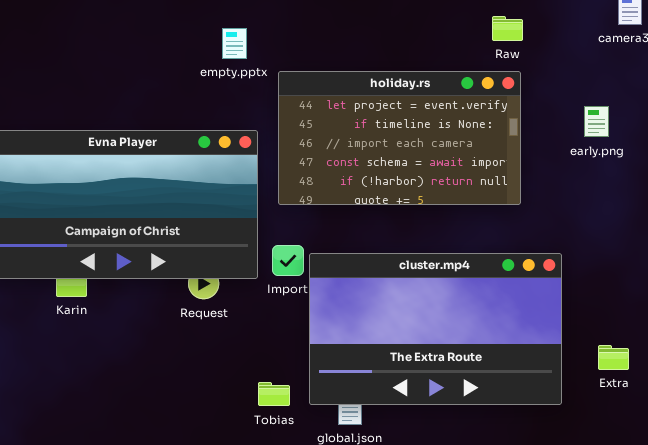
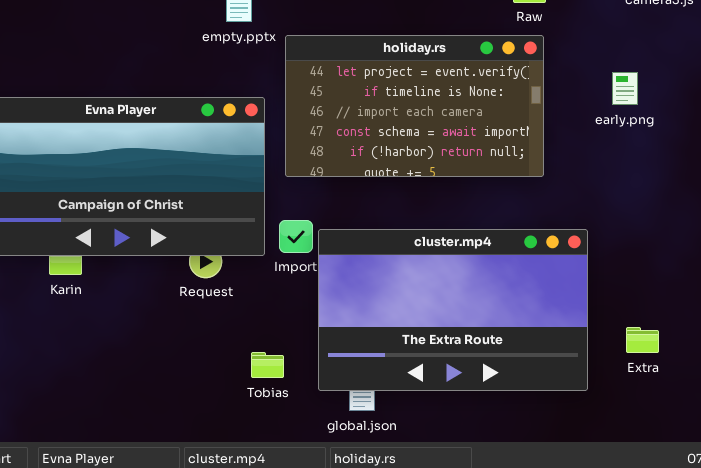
Tobias: [258,382,290,406] -> [251,352,284,378], moved

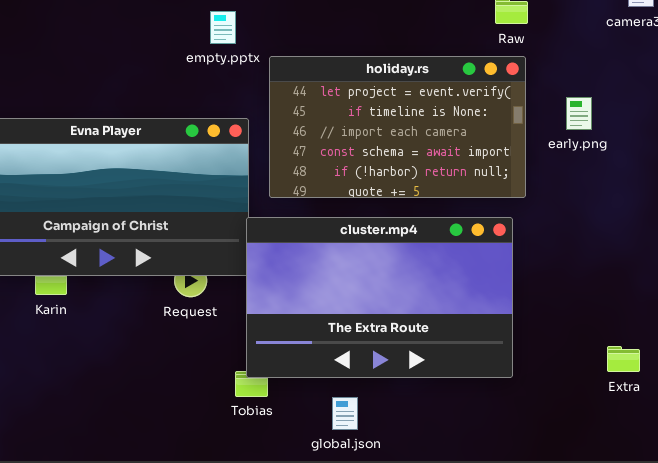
early.png: [612,72,638,105] -> [566,97,592,130], moved
cluster.mp4: [318,229,588,391] -> [246,217,513,378], moved

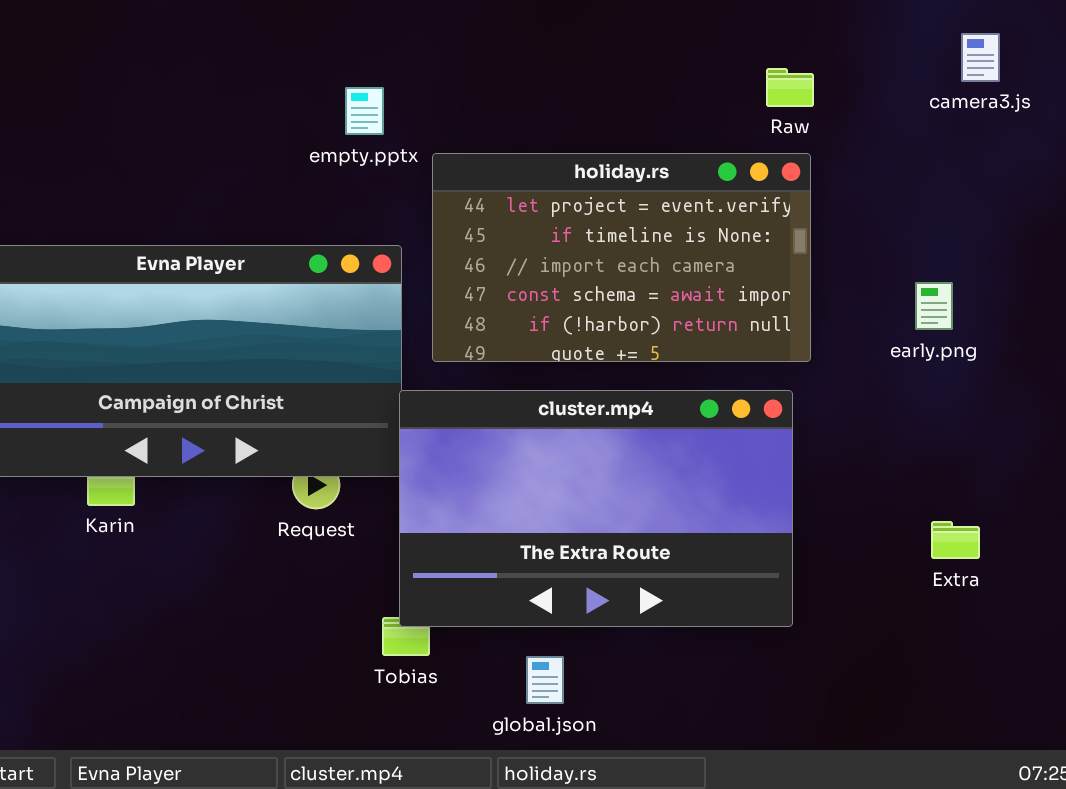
early.png: [566,97,592,130] -> [915,282,953,330], moved
Extra: [607,346,640,372] -> [931,521,980,559], moved

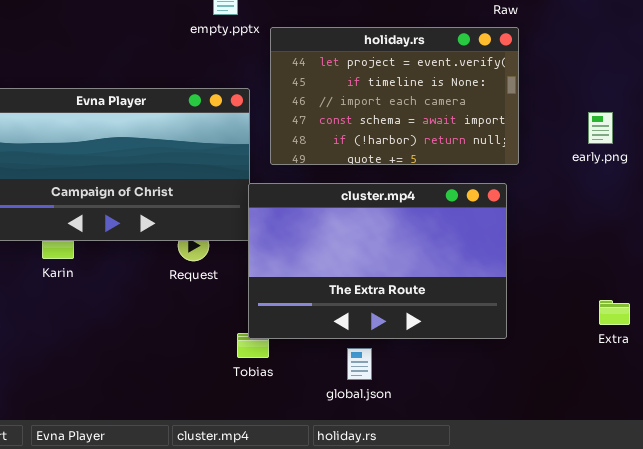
Extra: [931,521,980,559] -> [599,300,630,325], moved
global.json: [526,656,564,704] -> [347,348,372,380], moved

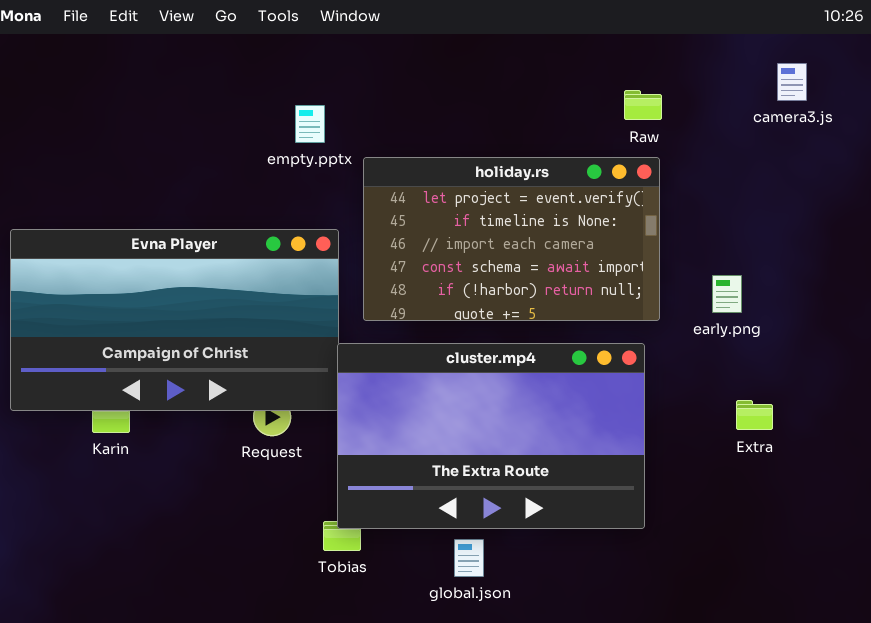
early.png: [588,112,613,144] -> [712,275,742,313], moved
Extra: [599,300,630,325] -> [736,400,773,430], moved

